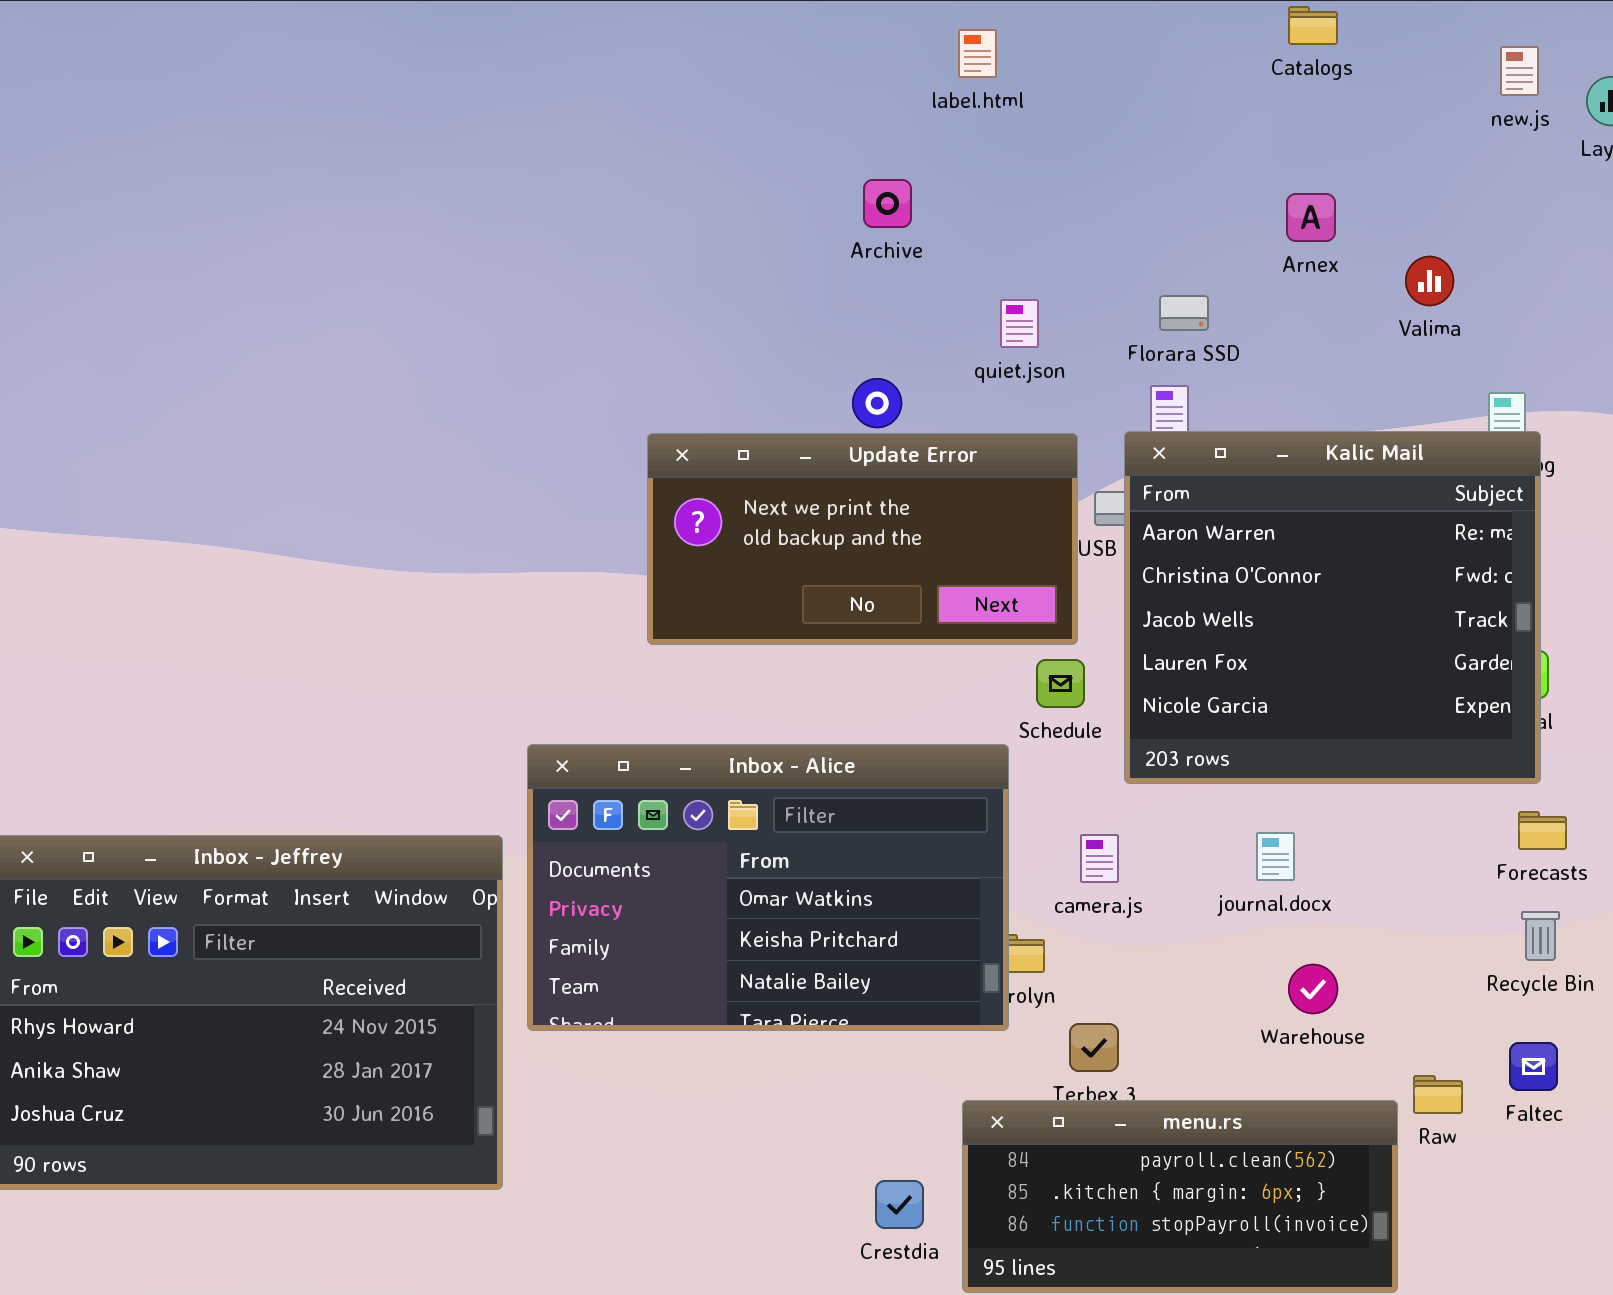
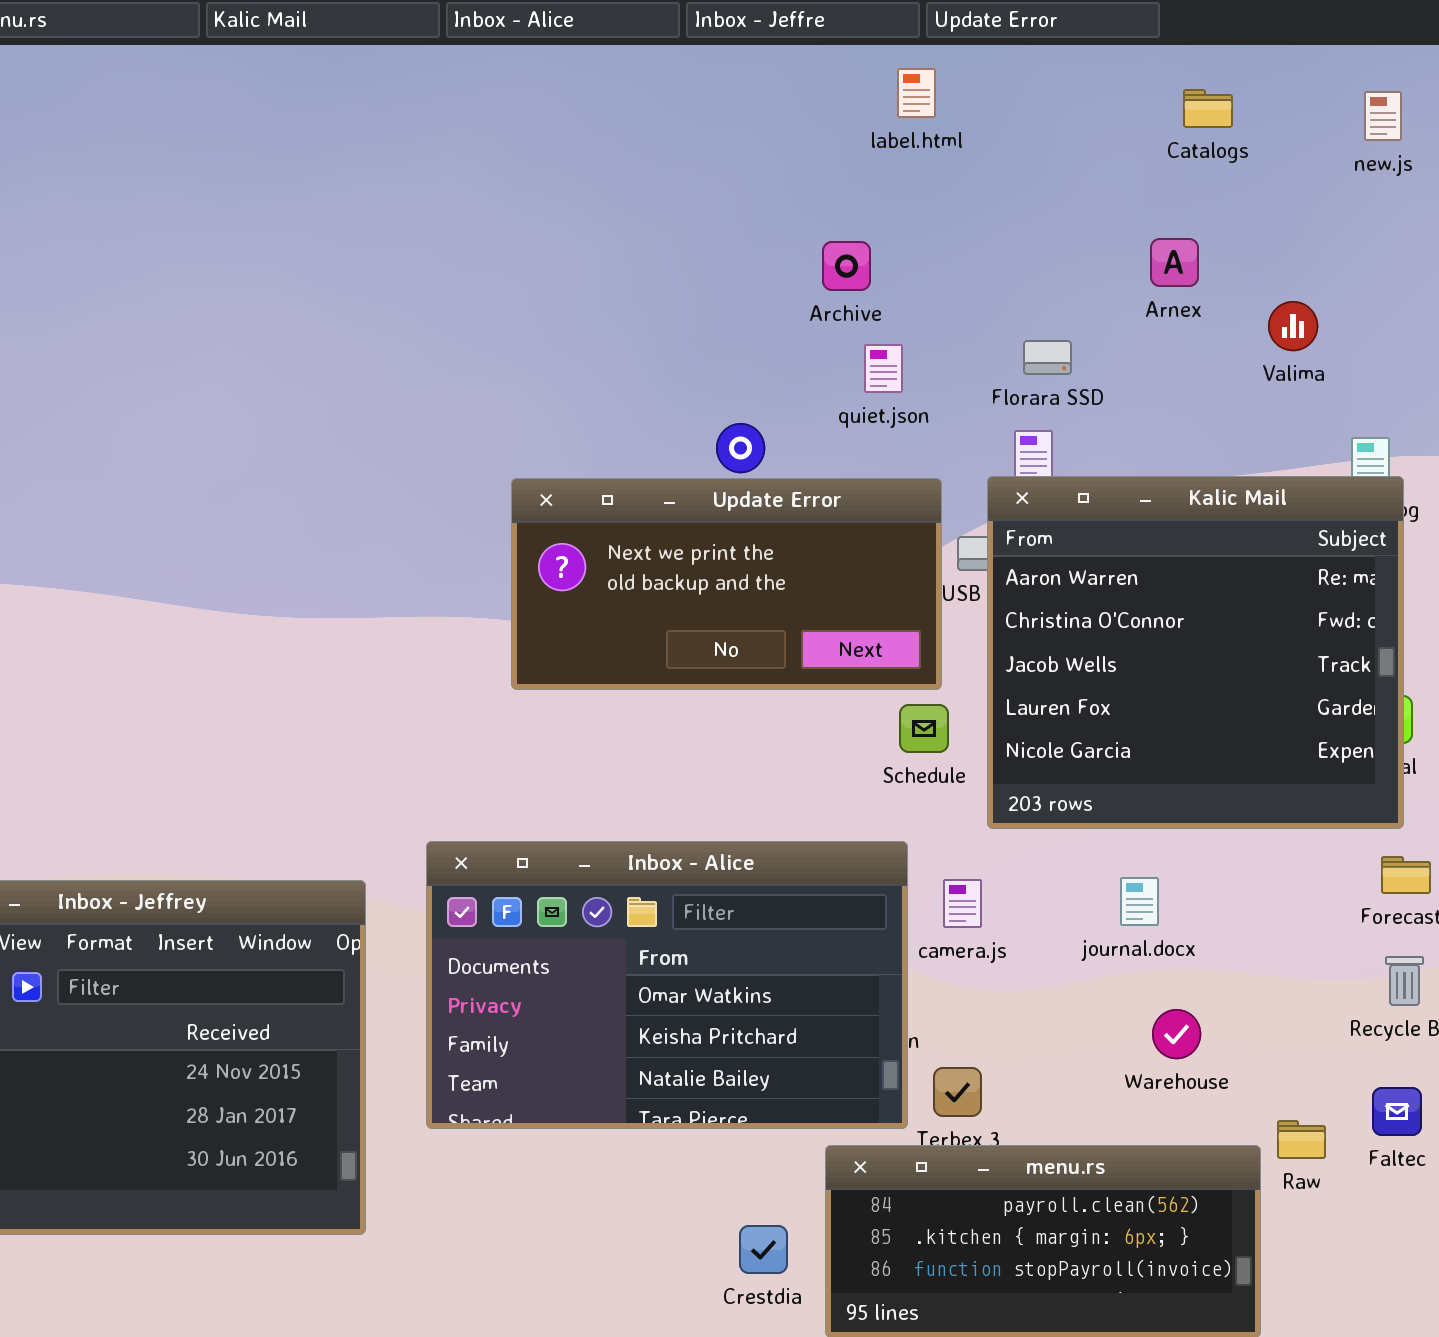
Catalogs: [1288,6,1338,45] -> [1183,89,1233,128], moved
label.html: [958,29,997,78] -> [897,68,936,118], moved
Archive: [863,179,912,228] -> [822,241,871,291], moved
Inbox - Alice: [527,744,1009,1031] -> [426,841,908,1129], moved

